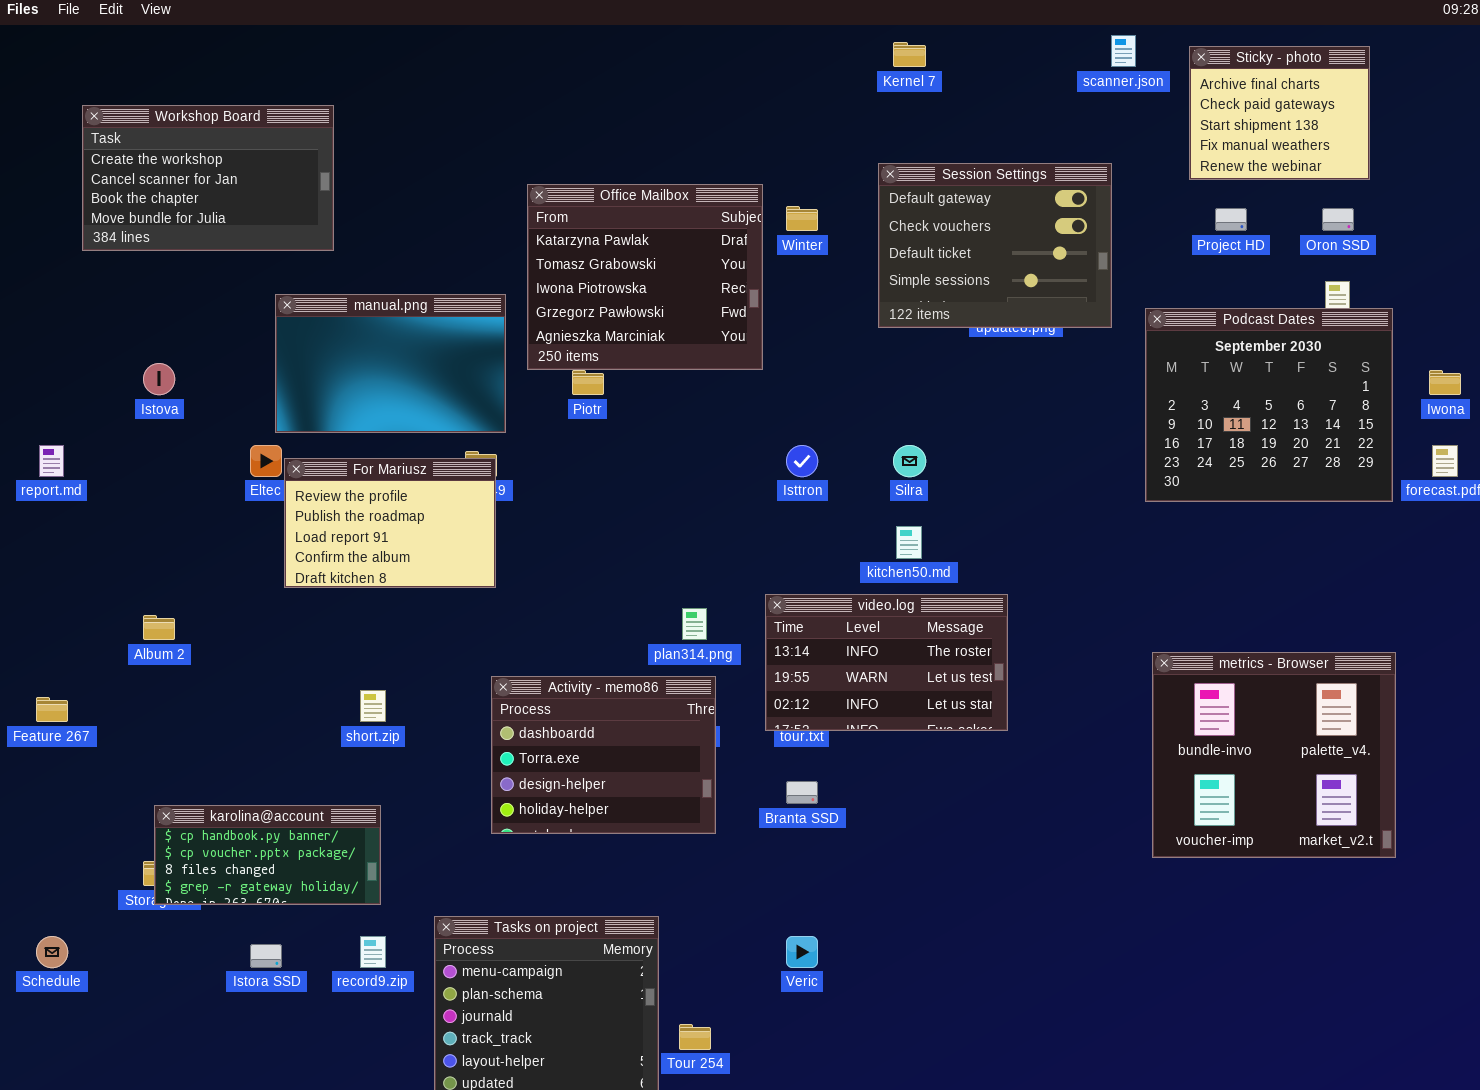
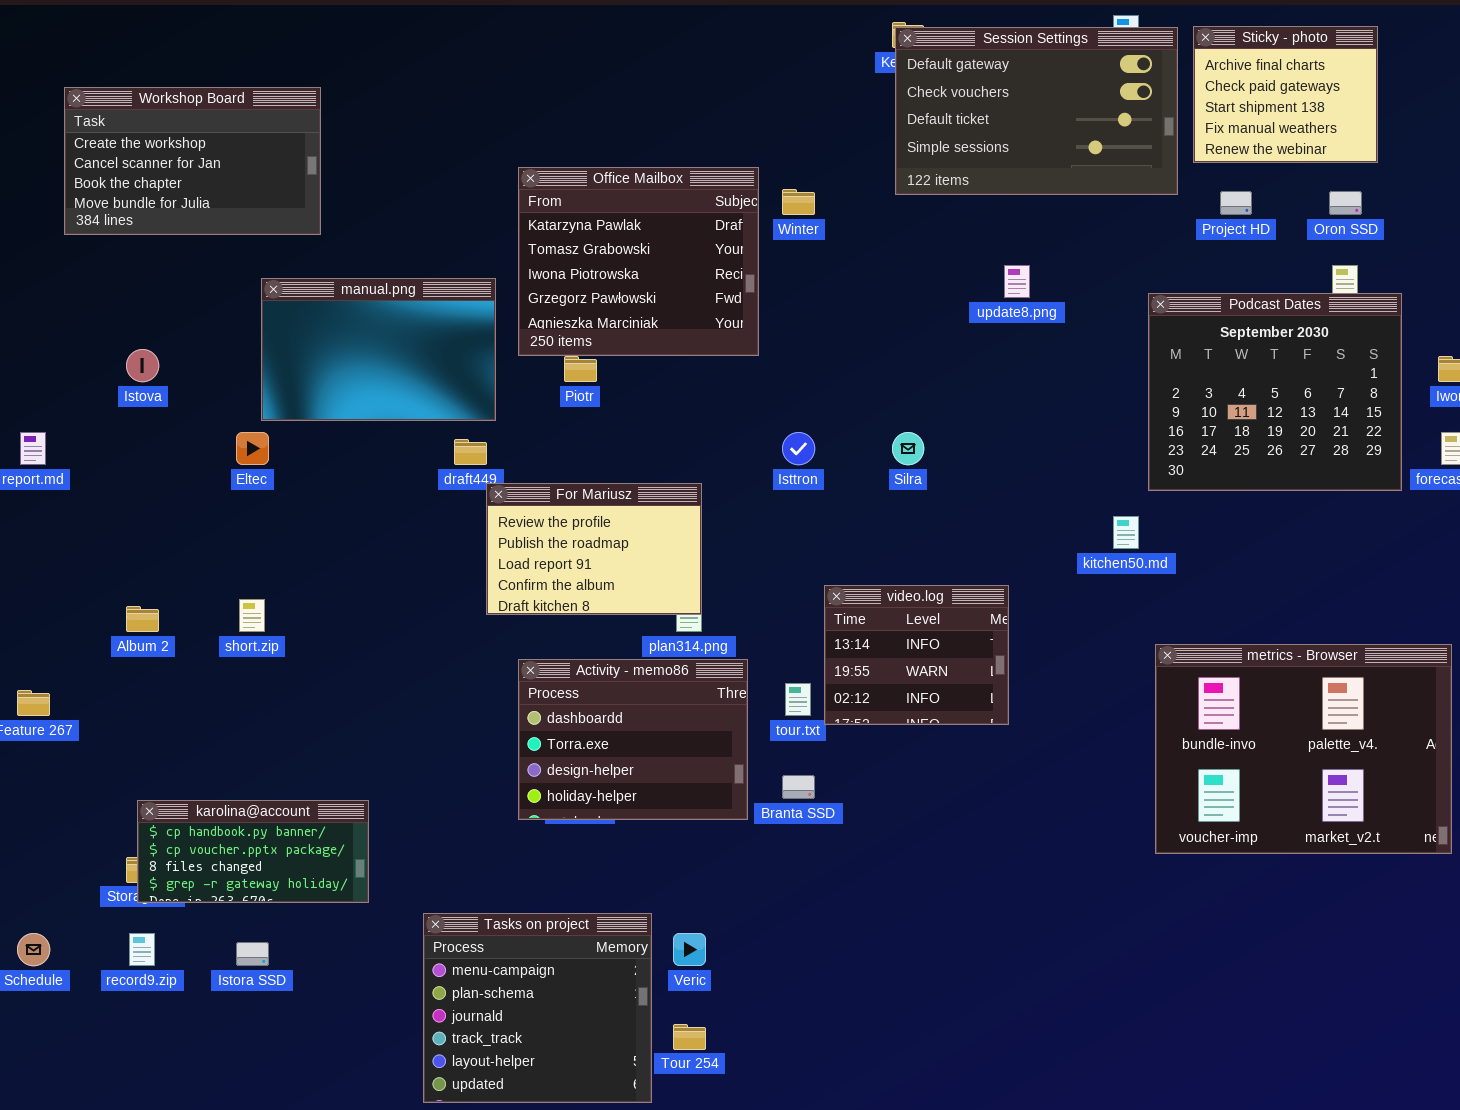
Session Settings: [878,163,1112,328] -> [895,27,1178,195], moved, resized
For Mariusz: [284,458,496,588] -> [486,483,702,615], moved
kitchen50.md: [896,526,922,559] -> [1113,516,1139,549], moved
video.log: [765,594,1008,731] -> [824,585,1009,725], resized
metrics - Browser: [1152,652,1396,858] -> [1155,644,1452,854], resized
Activity - memo86: [491,676,716,834] -> [518,659,748,820], moved
short.zip: [360,690,386,722] -> [239,599,265,632], moved
record9.zip: [360,936,386,968] -> [129,933,155,966], moved
Veric: [786,936,818,968] -> [673,933,706,966], moved

